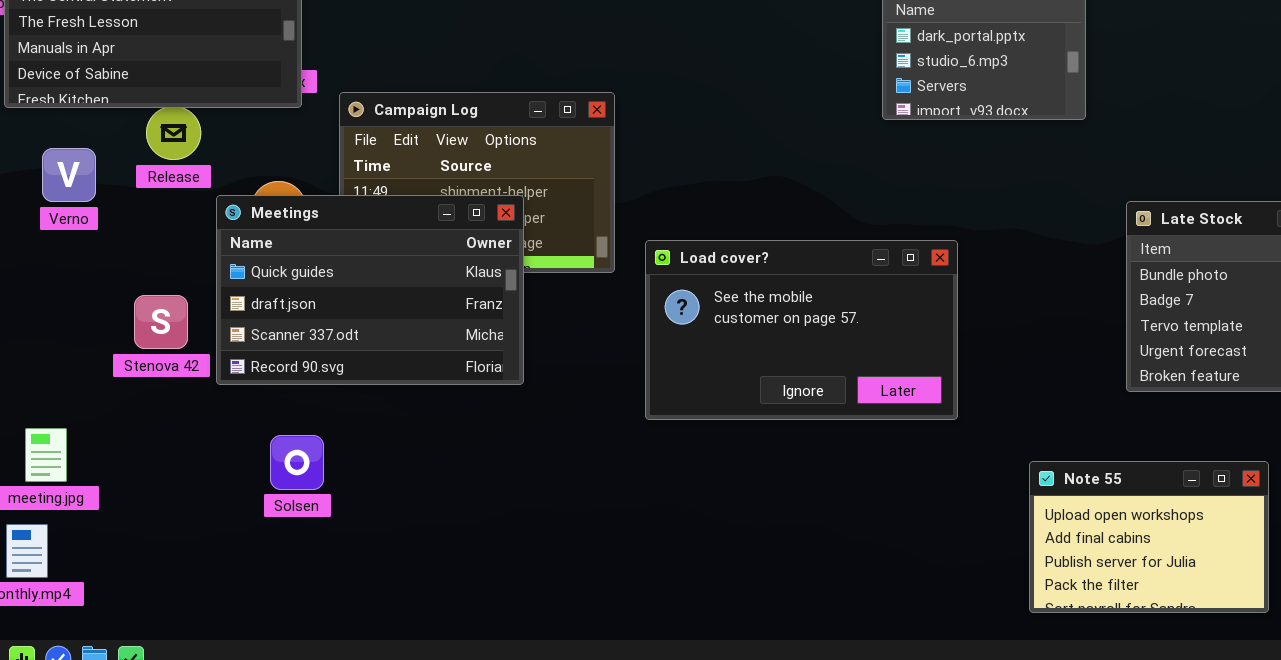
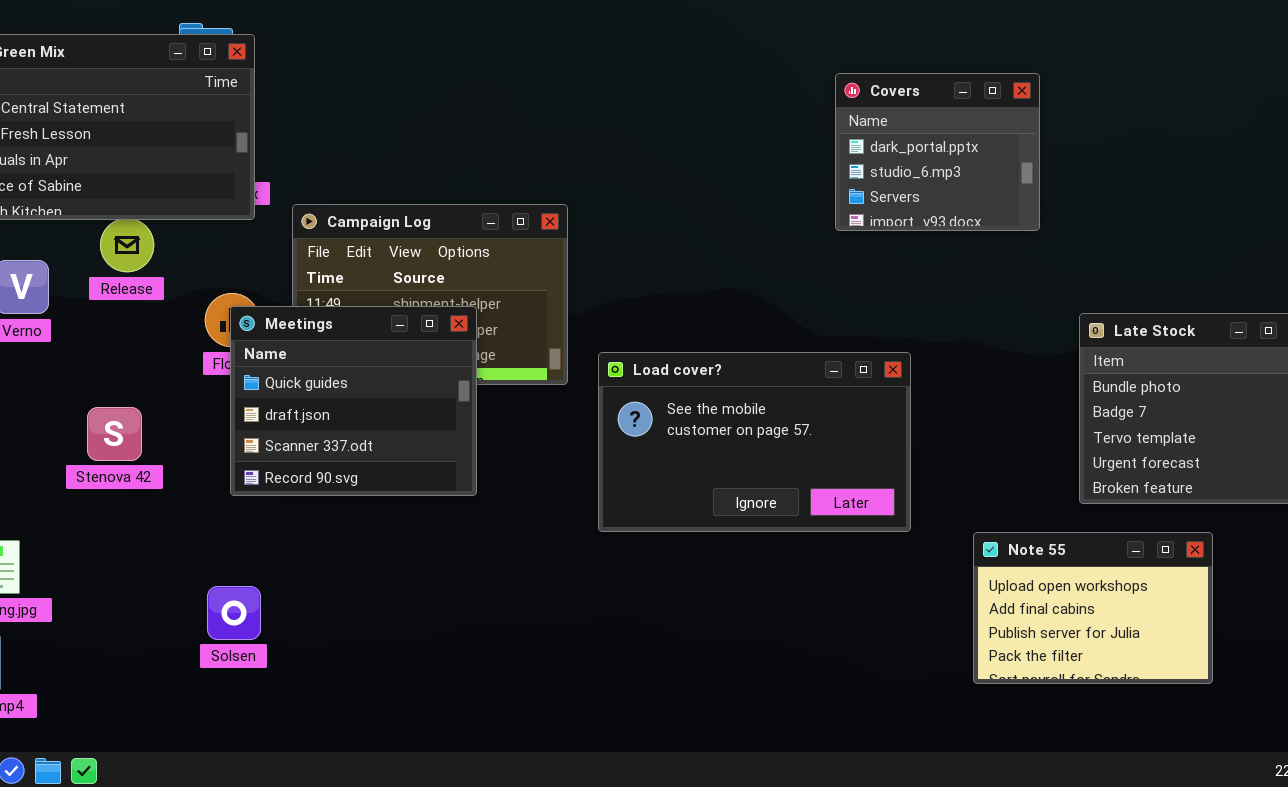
Meetings: [216,195,524,385] -> [230,306,477,496], resized
Solsen: [270,435,324,490] -> [207,586,261,640], moved
Note 55: [1029,461,1269,613] -> [973,532,1213,684], moved

